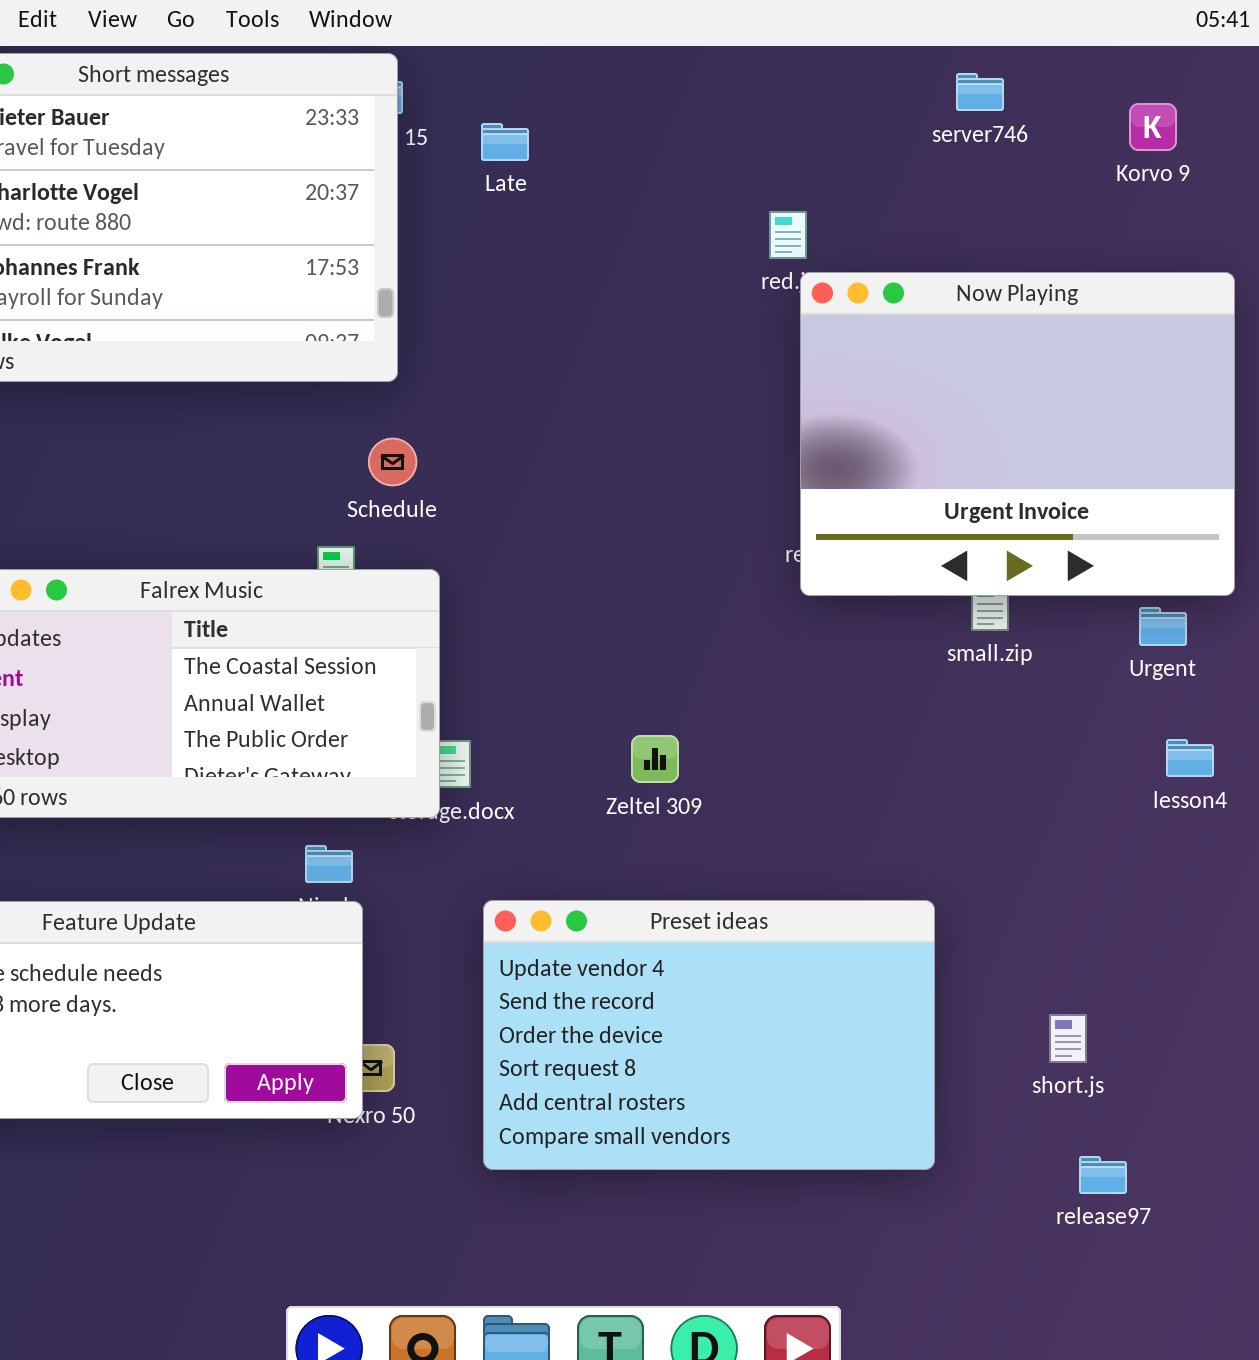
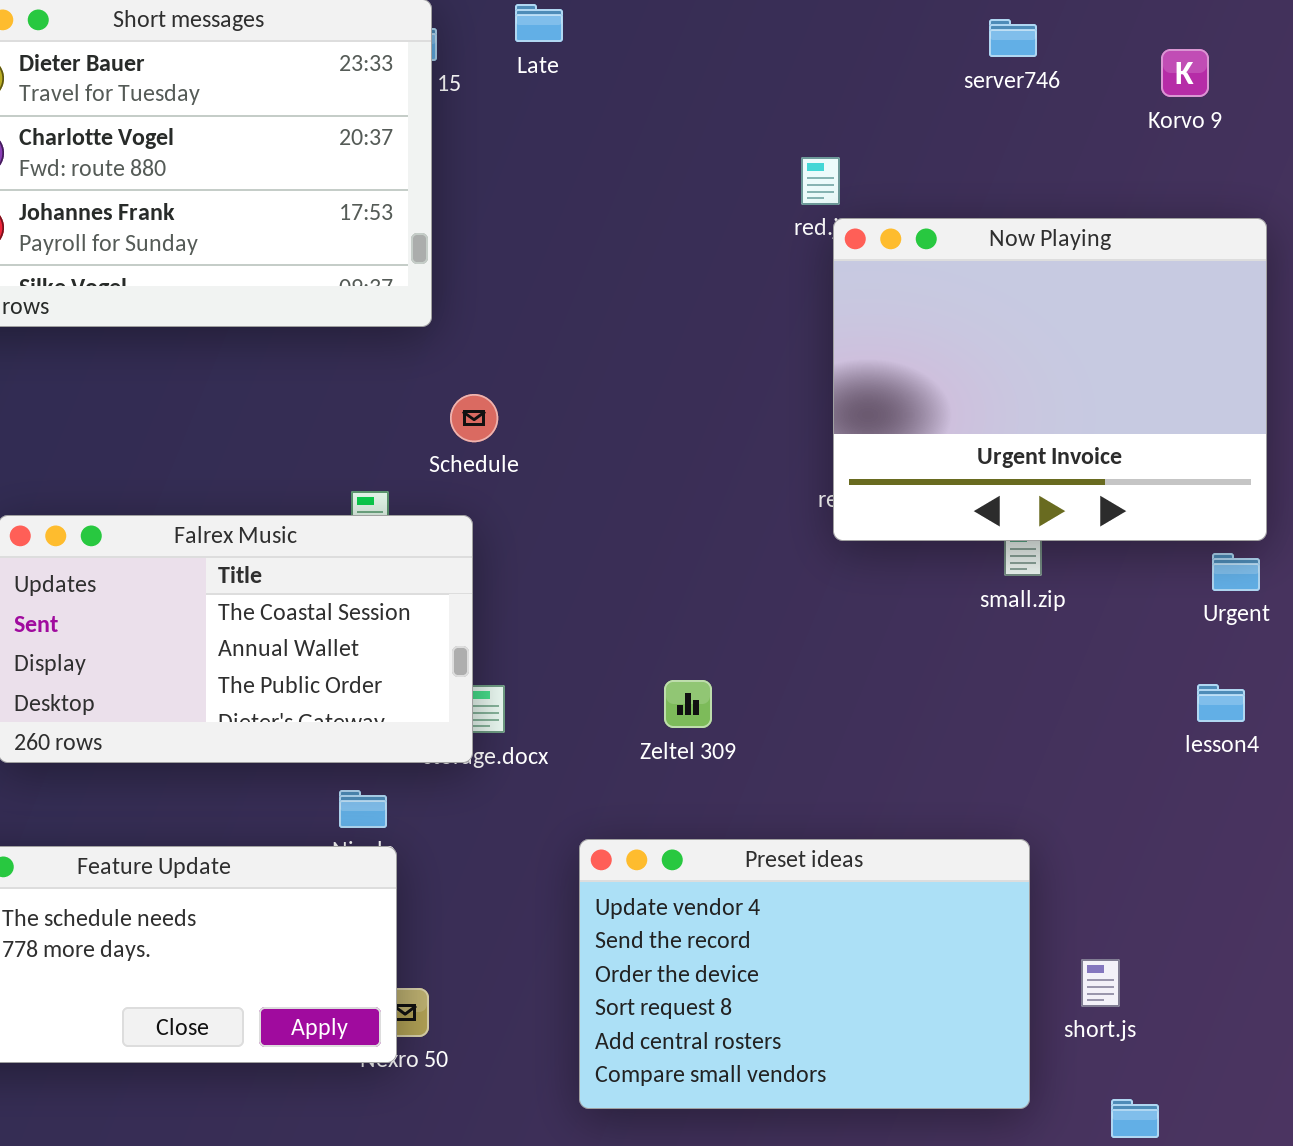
Late: [481,123,529,161] -> [515,4,563,42], moved
Schedule: [368,438,417,486] -> [450,394,498,442], moved
Urgent: [1139,607,1187,646] -> [1212,553,1260,591], moved
Preset ideas: [483,900,935,1170] -> [579,839,1030,1109], moved

